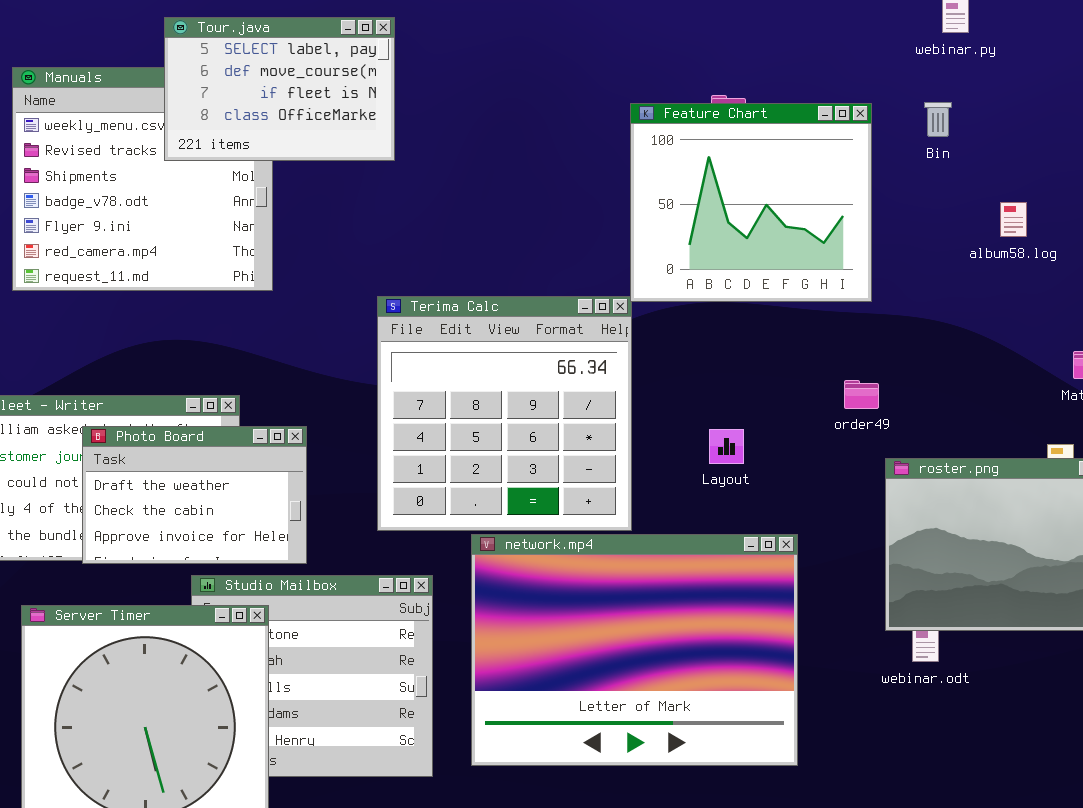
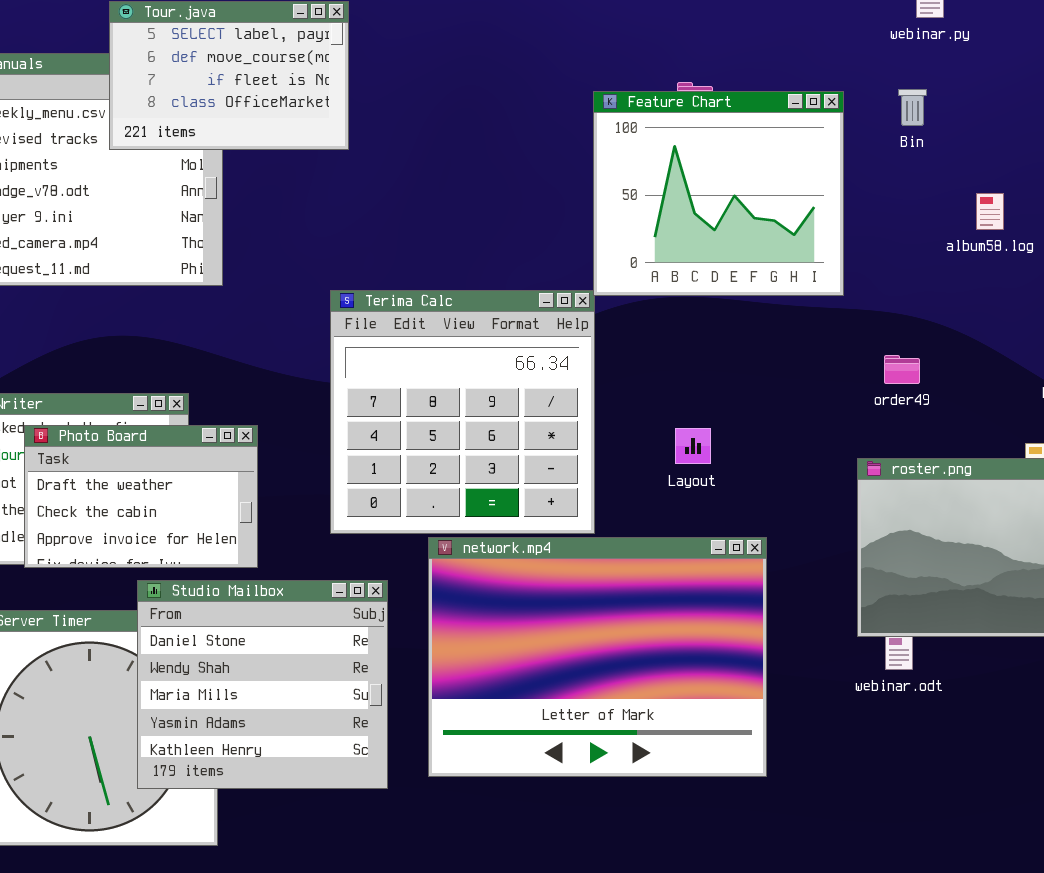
order49: [844,380,879,409] -> [884,355,920,384], moved
Studio Mailbox: [191,575,433,777] -> [137,580,388,789], raised

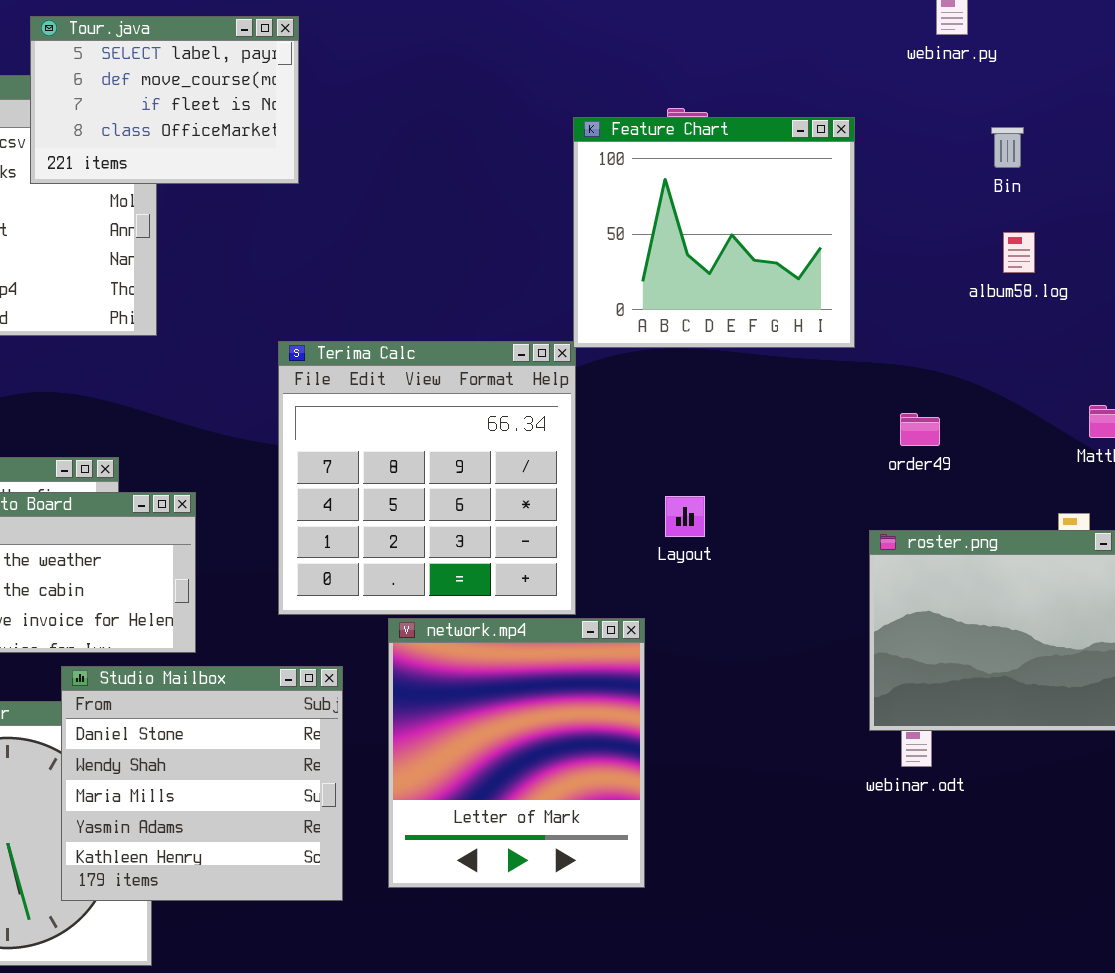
Bin: [898,89,927,126] -> [991,127,1024,168], moved
network.mp4: [428,537,767,777] -> [388,618,645,888], resized

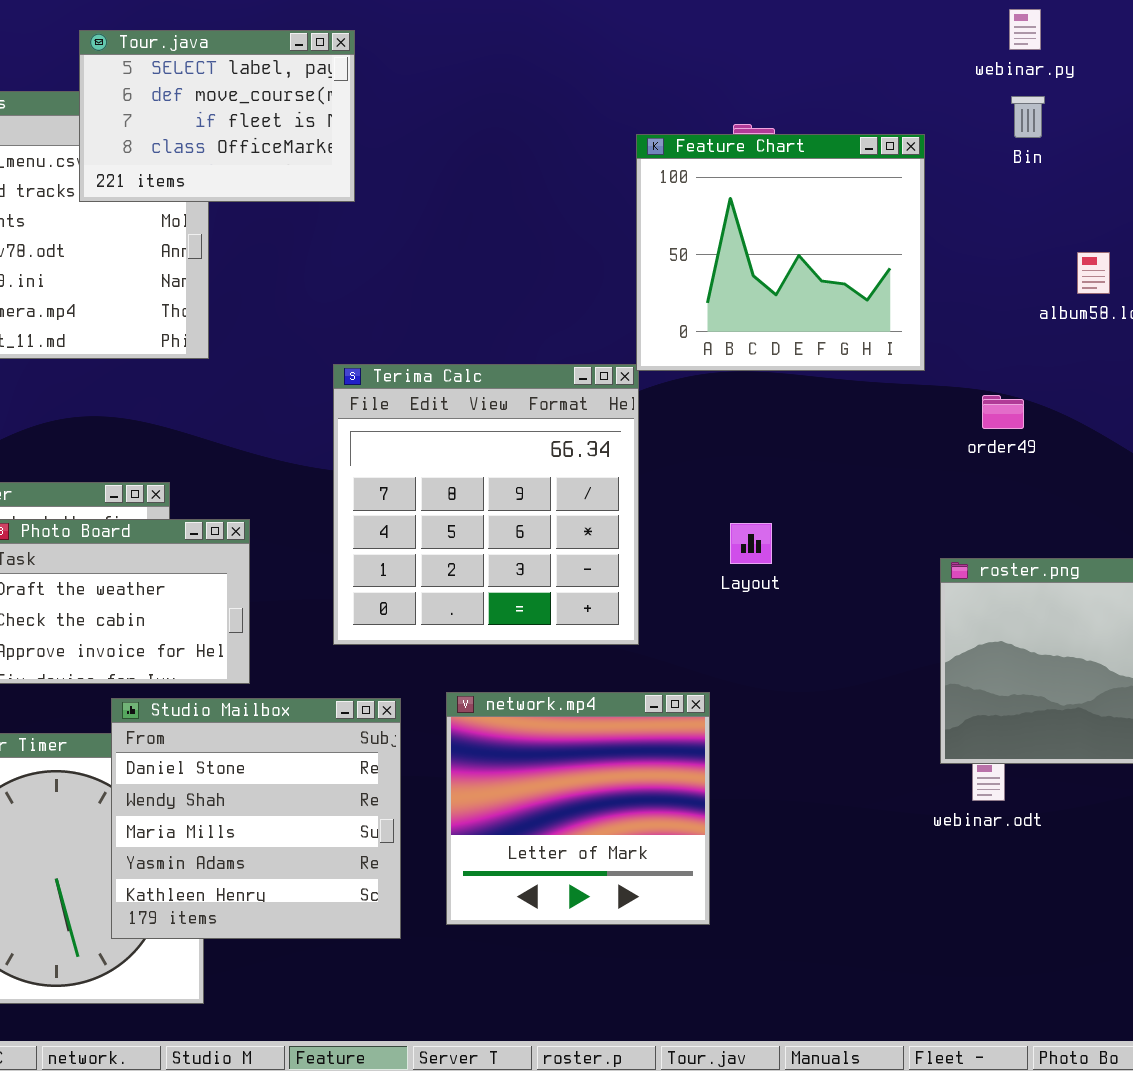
Bin: [991,127,1024,168] -> [1011,96,1045,138], moved
order49: [900,413,940,446] -> [982,395,1024,429], moved
network.mp4: [388,618,645,888] -> [446,692,710,925], resized

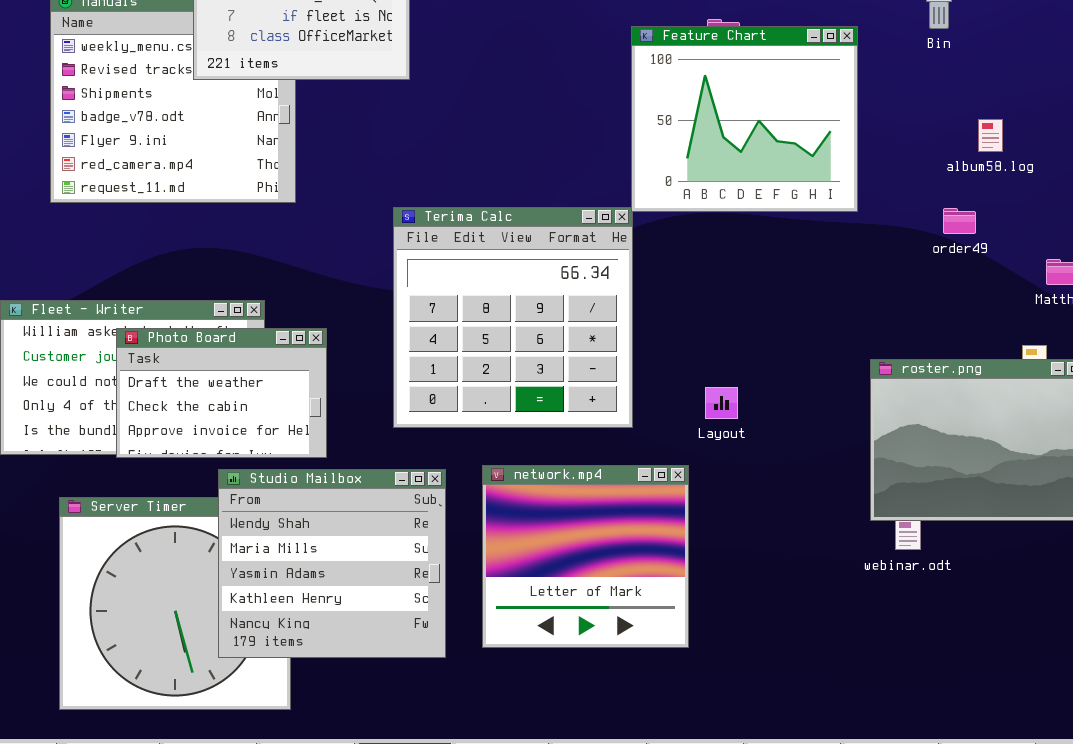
order49: [982,395,1024,429] -> [943,208,976,234], moved
Layout: [730,523,772,564] -> [705,387,738,419], moved
Studio Mailbox: [111,698,401,939] -> [218,469,446,658], scrolled down 1 row

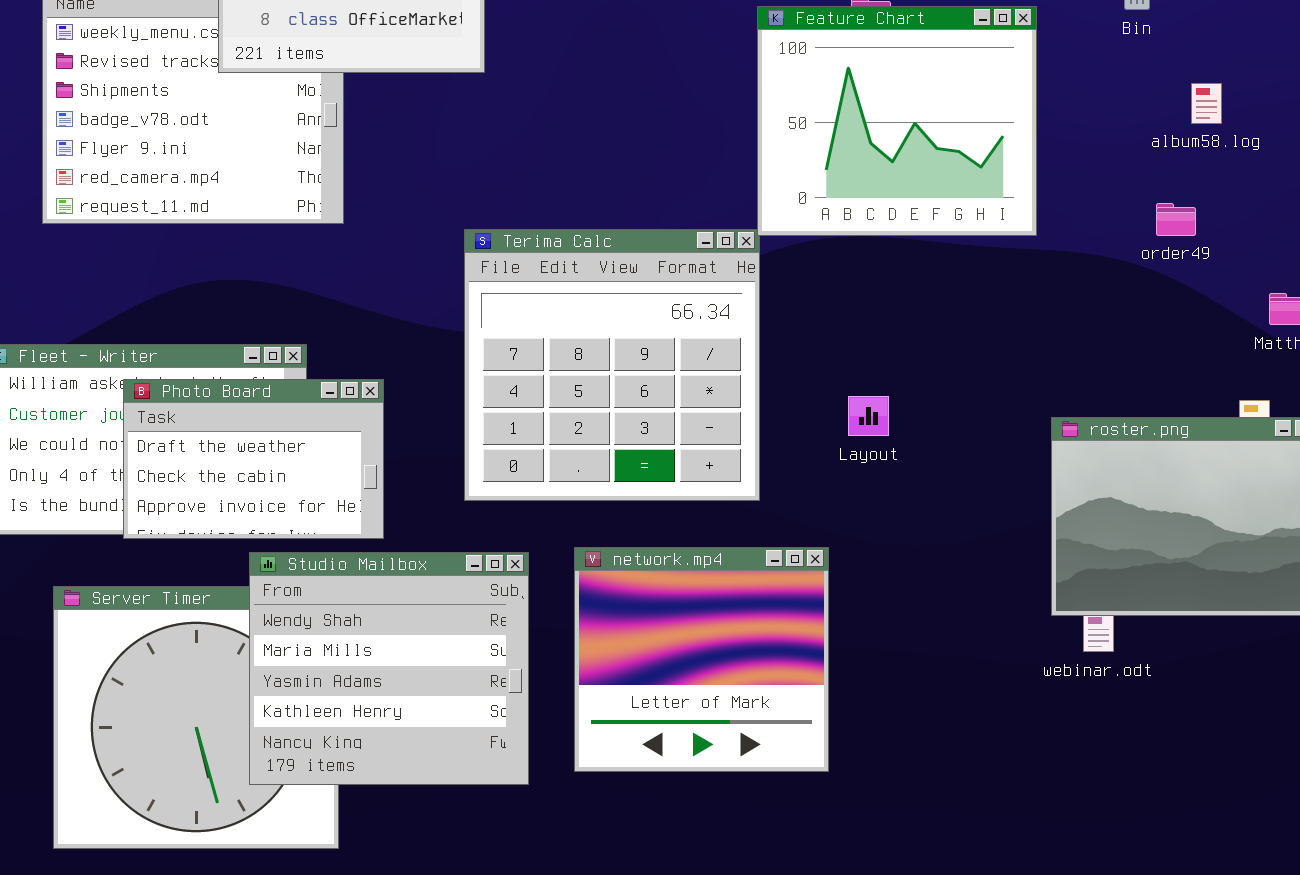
album58.log: [978,119,1003,152] -> [1191,83,1222,124], moved
order49: [943,208,976,234] -> [1156,203,1196,236], moved
Layout: [705,387,738,419] -> [848,396,889,436], moved

